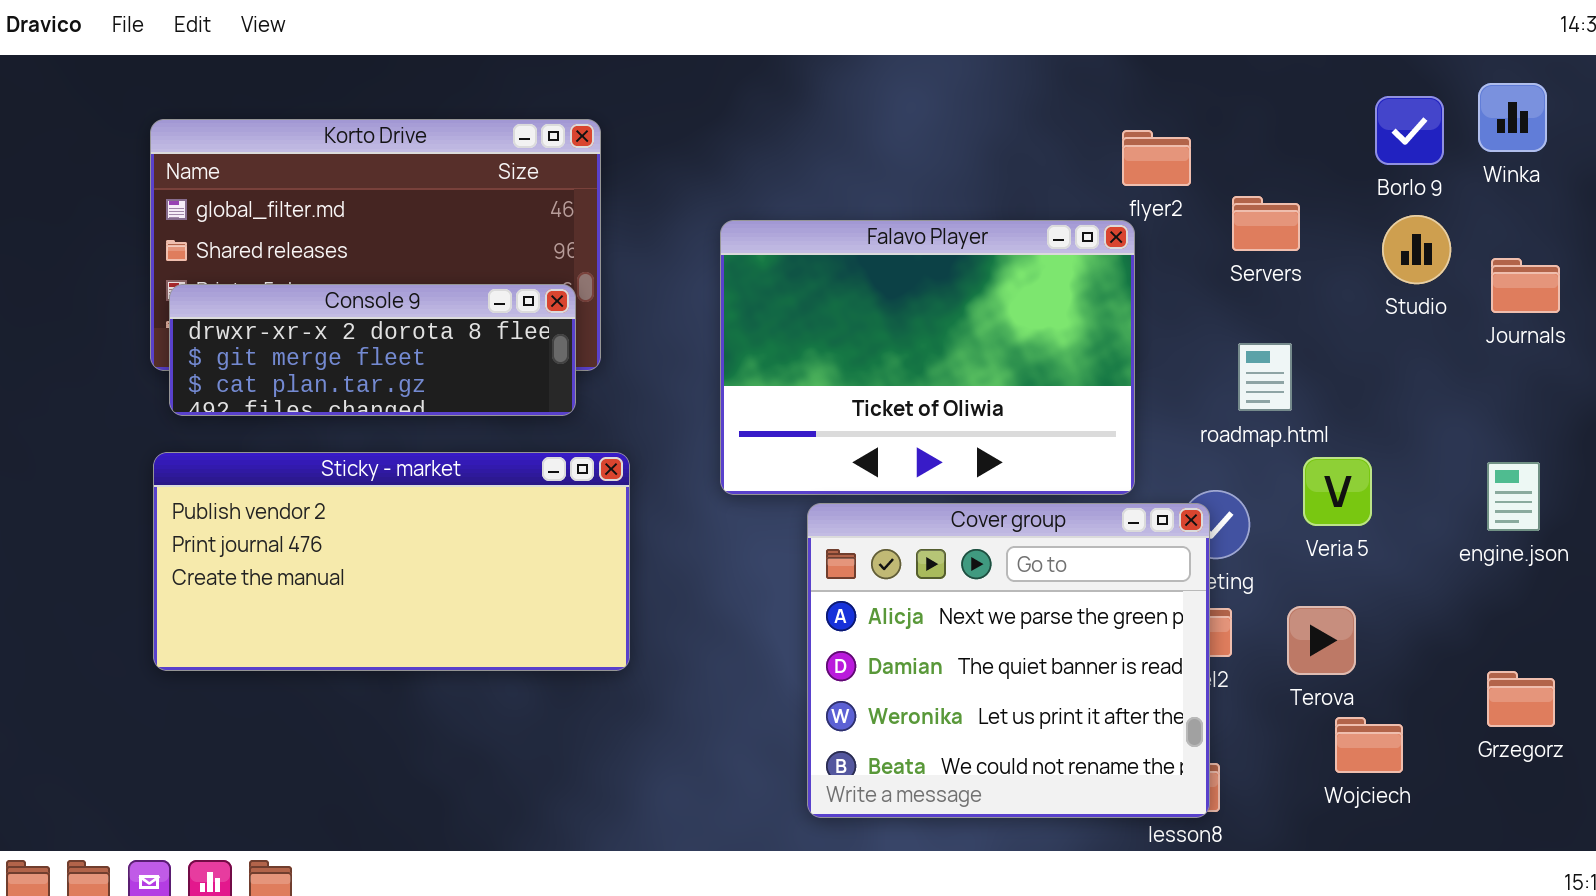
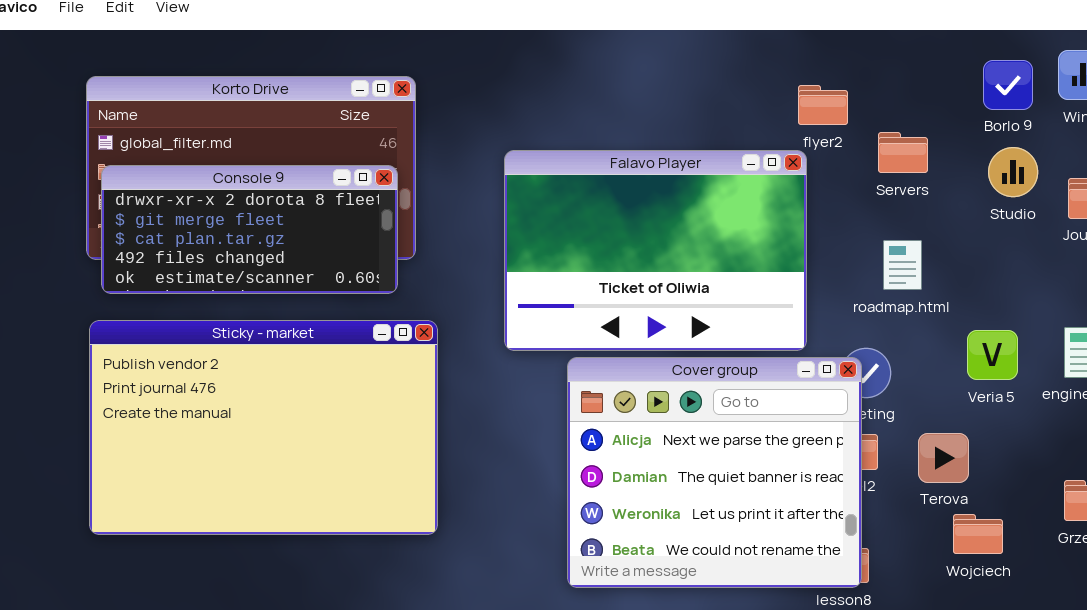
Console 9: [169,284,576,416] -> [101,165,398,294], resized
Sticky - market: [153,452,630,671] -> [89,320,438,535], resized
Veria 5: [1303,457,1372,526] -> [967,330,1018,380], moved

